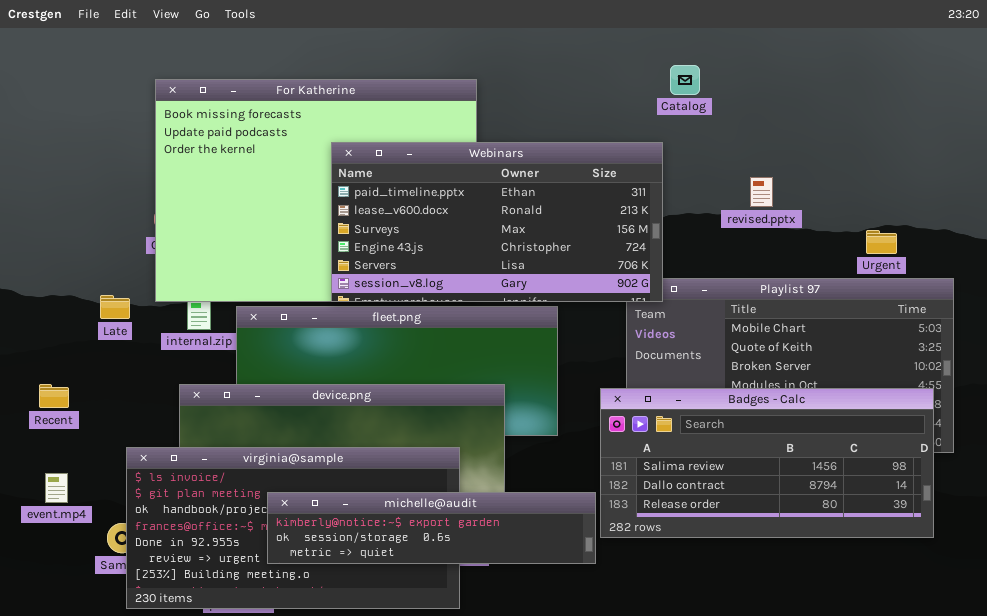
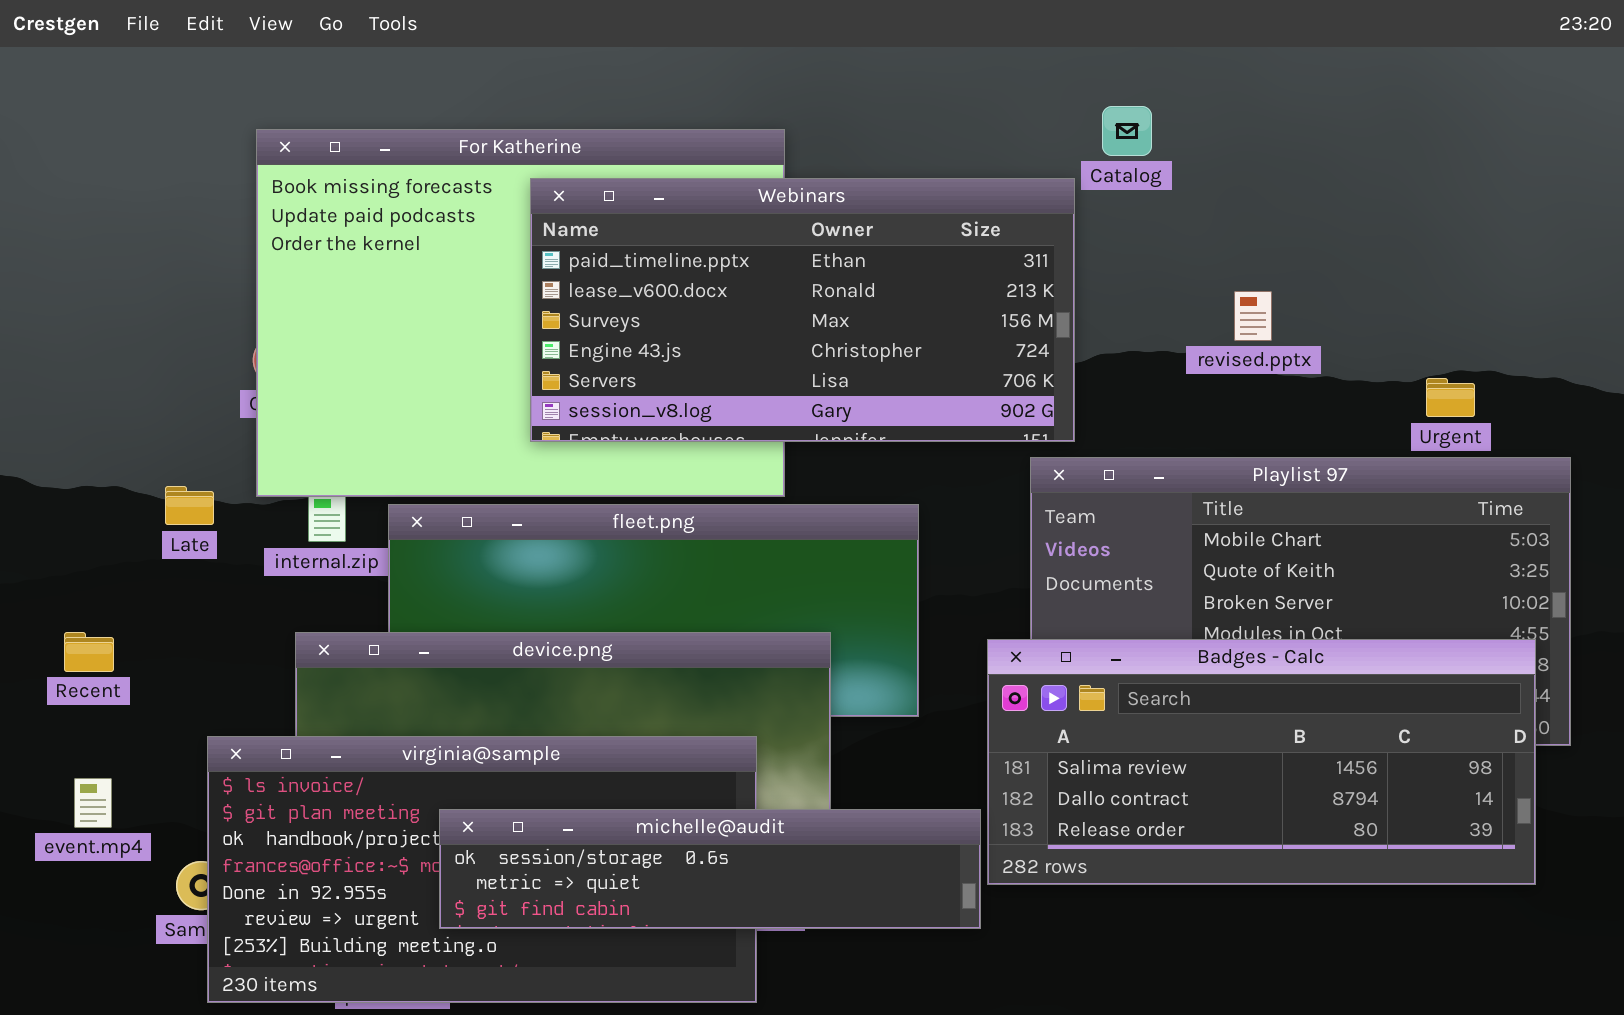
Webinars: [331,142,663,302] -> [530,178,1075,442], moved
michelle@audit: [267,492,596,564] -> [439,809,981,929], scrolled down 1 row

